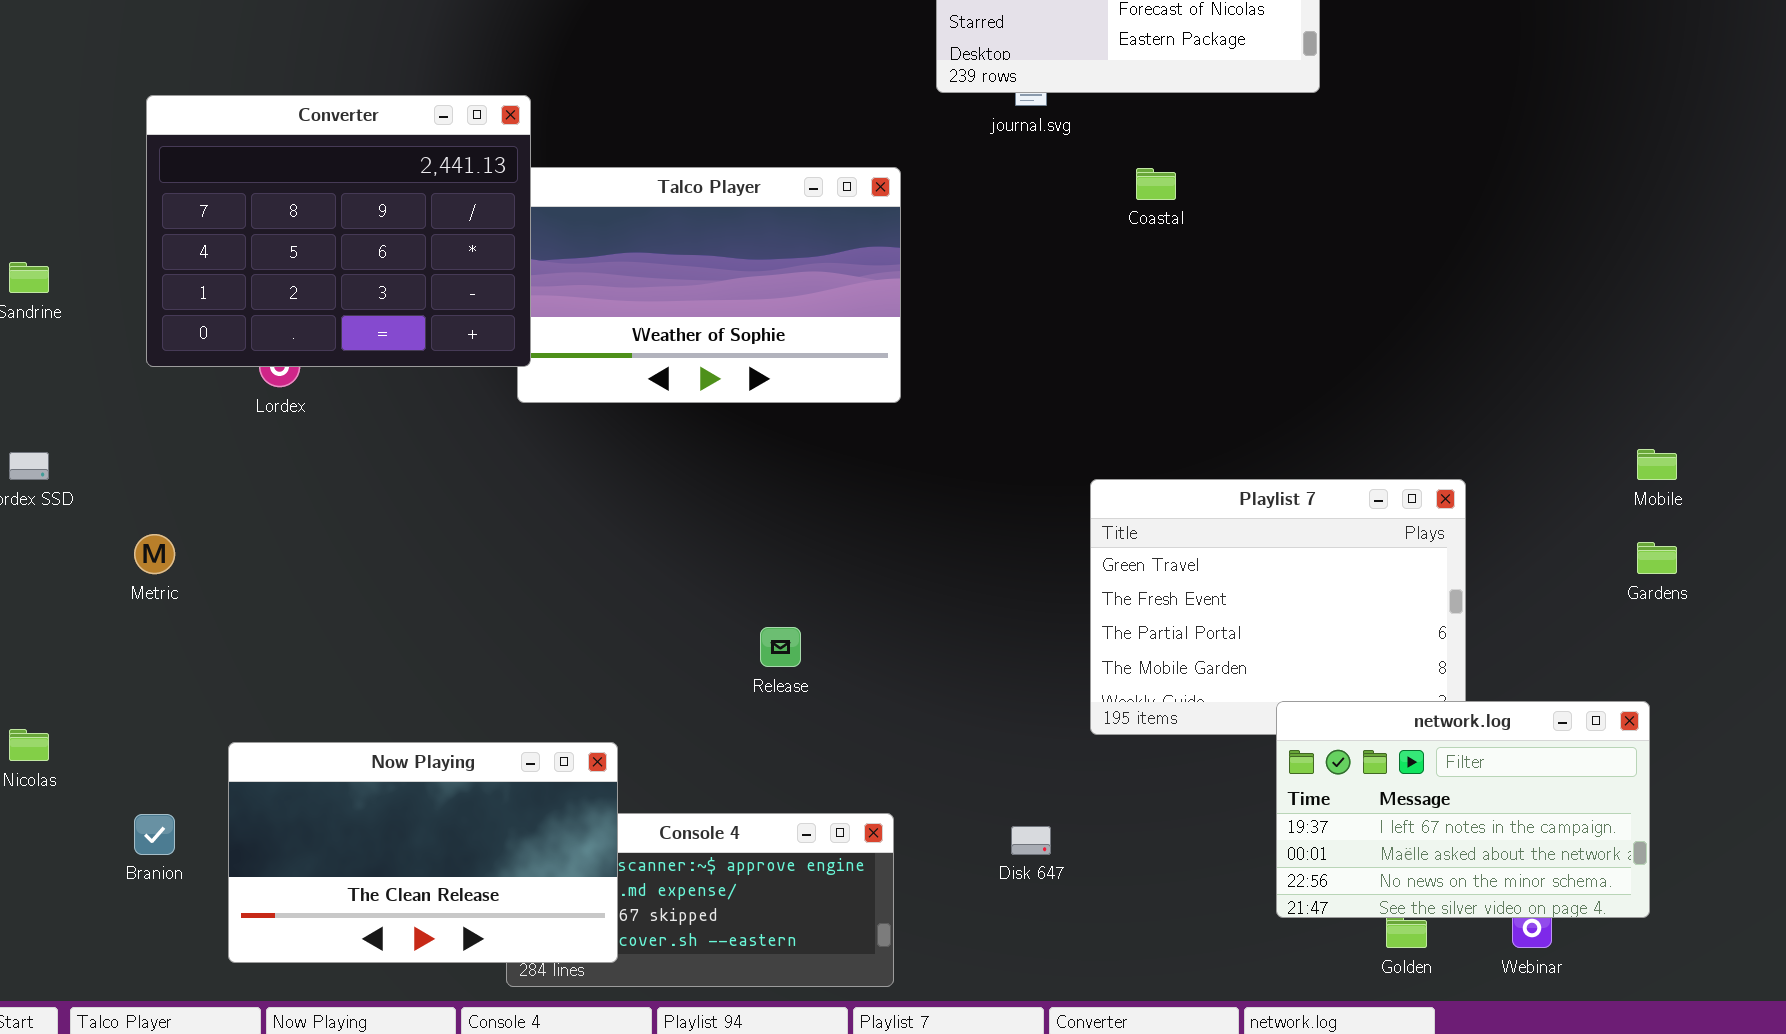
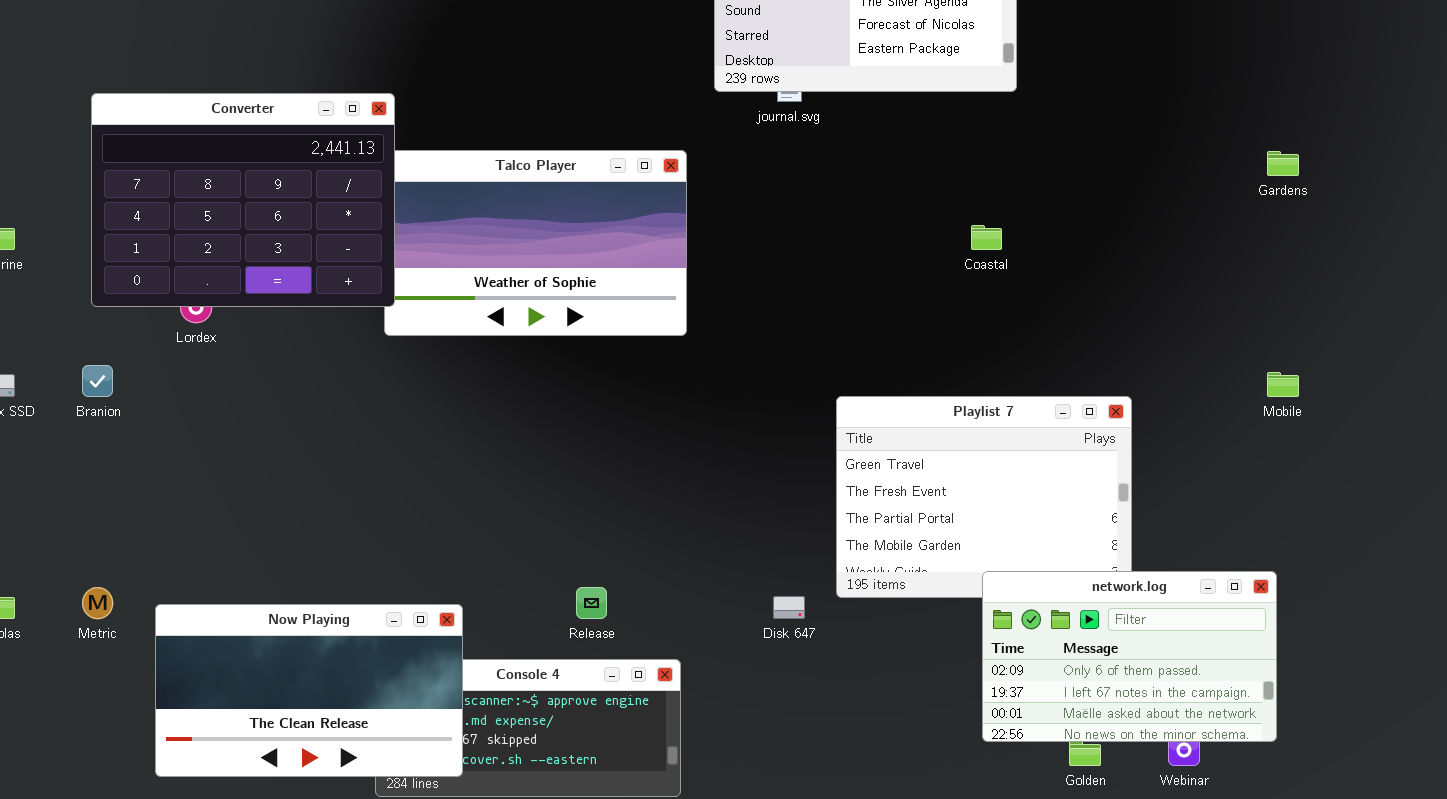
Coastal: [1136,168,1176,200] -> [971,225,1002,250], moved
Metric: [134,534,175,574] -> [82,587,113,619], moved
Gardens: [1637,542,1677,574] -> [1267,151,1299,176], moved
Release: [760,627,801,667] -> [576,587,607,619], moved
network.log: [1276,701,1650,918] -> [982,571,1277,742], scrolled up 1 row
Branion: [134,814,175,855] -> [82,365,113,397], moved
Disk 647: [1011,826,1051,855] -> [773,596,805,619], moved

